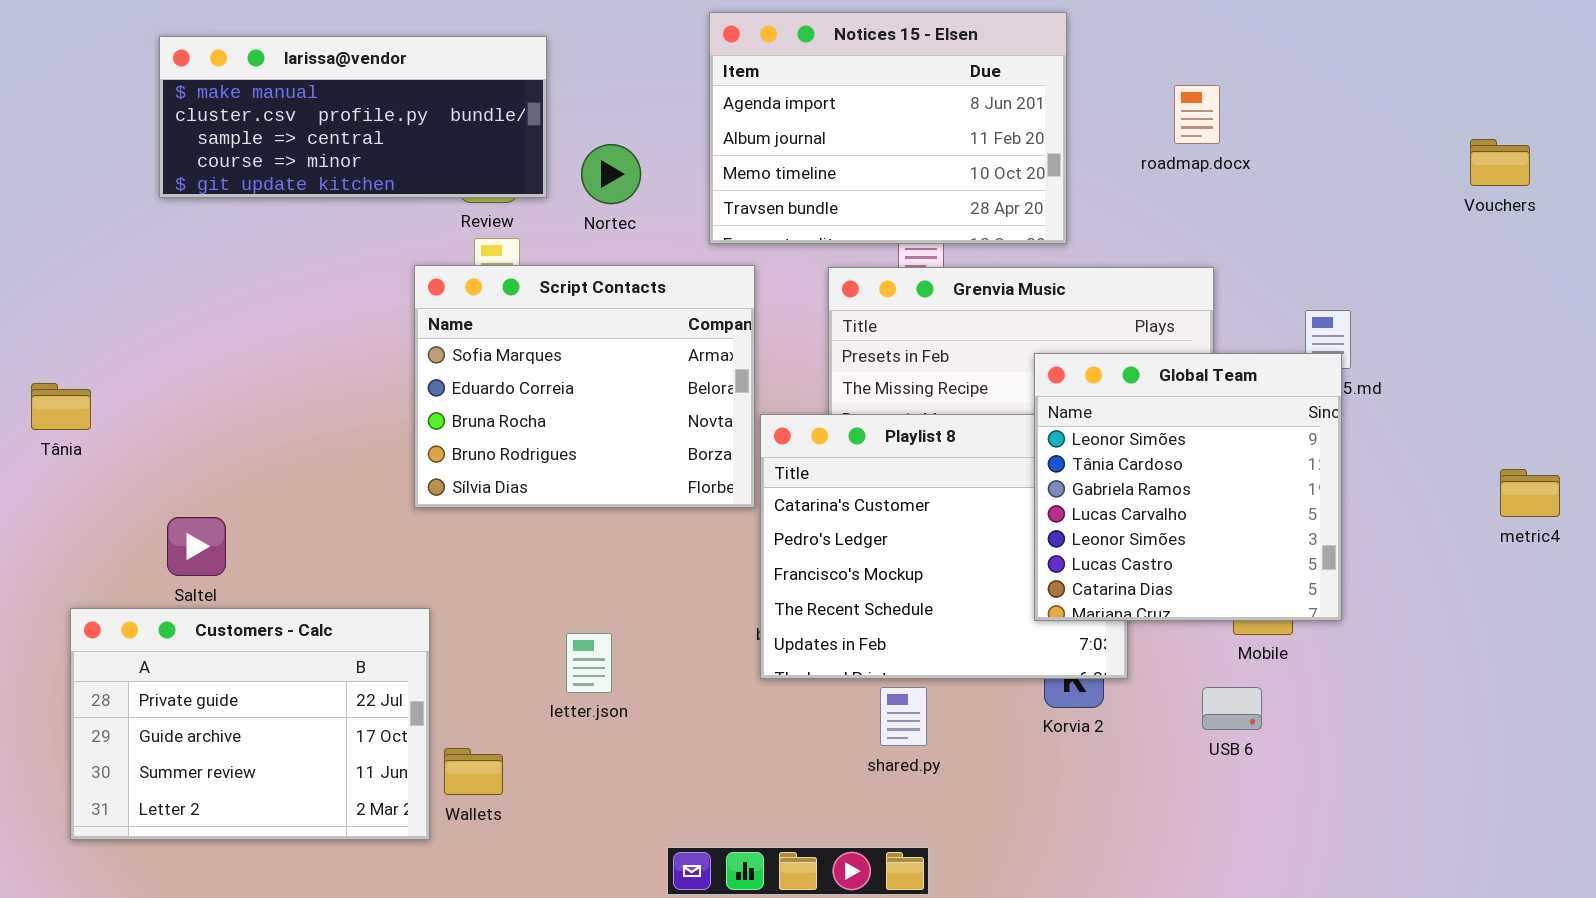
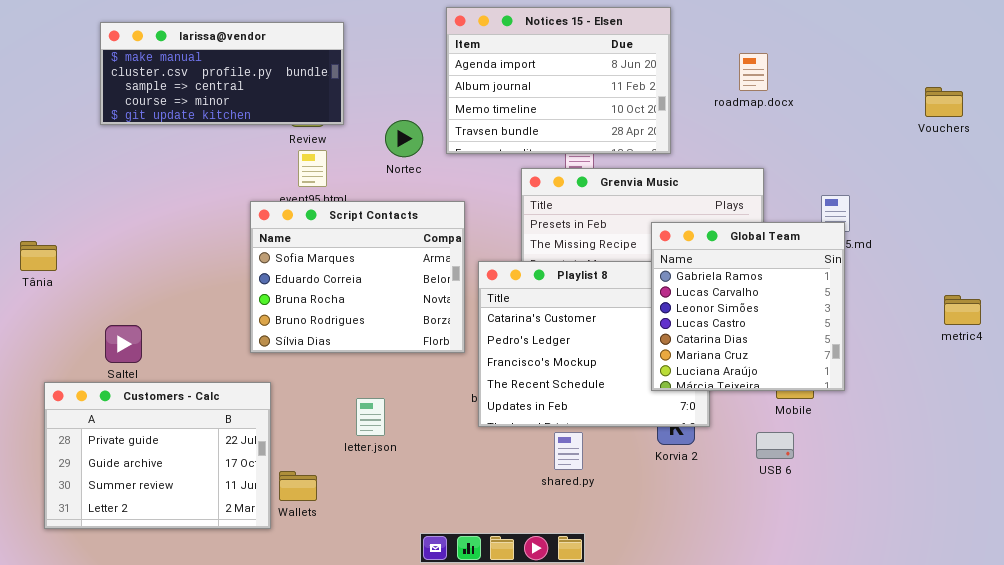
Nortec: [581,144,641,204] -> [385,120,423,157], moved
Script Contacts: [414,265,755,508] -> [250,201,465,353], moved
Global Team: [1034,353,1342,621] -> [651,222,845,391], scrolled down 2 rows

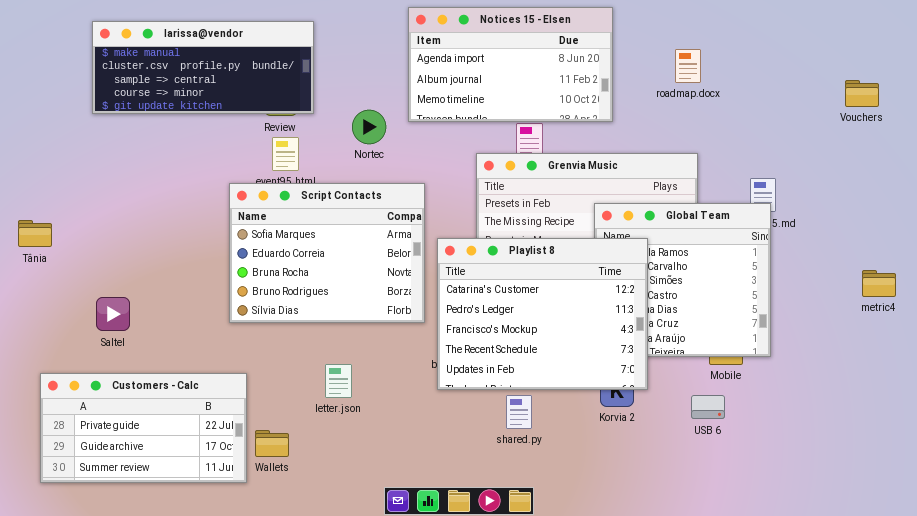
Notices 15 - Elsen: [446,7,671,154] -> [408,7,613,122], resized
Playlist 8: [478,261,710,427] -> [437,238,648,390], raised
Customers - Calc: [44,382,271,529] -> [40,373,247,483], resized

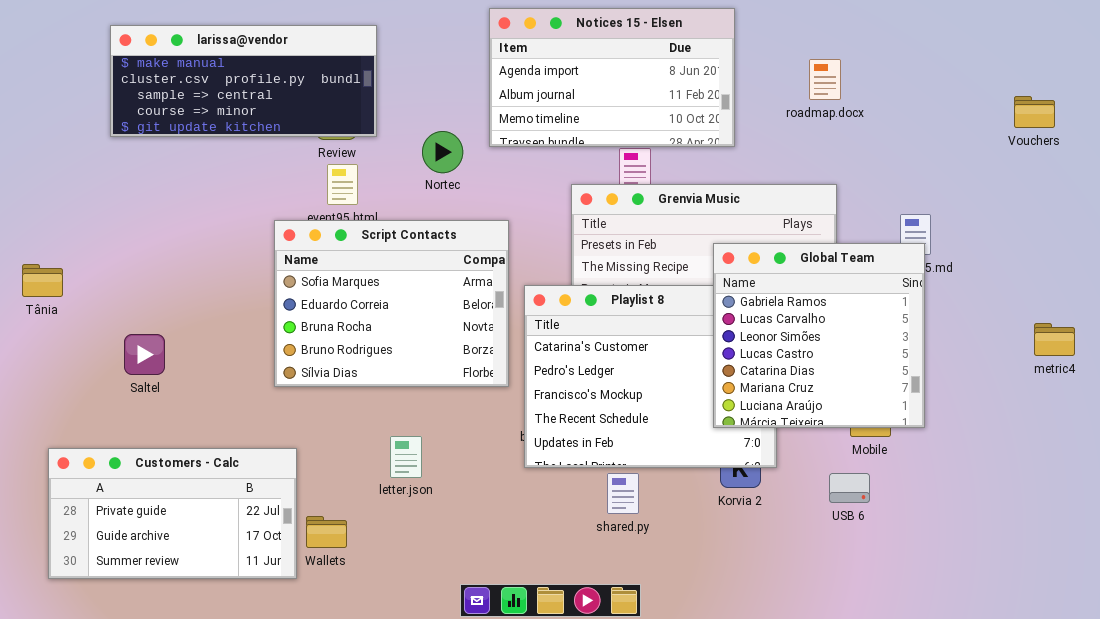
Global Team: [594,203,771,357] -> [713,243,925,428], raised
Saltel: [96,297,130,331] -> [124,334,165,375], moved

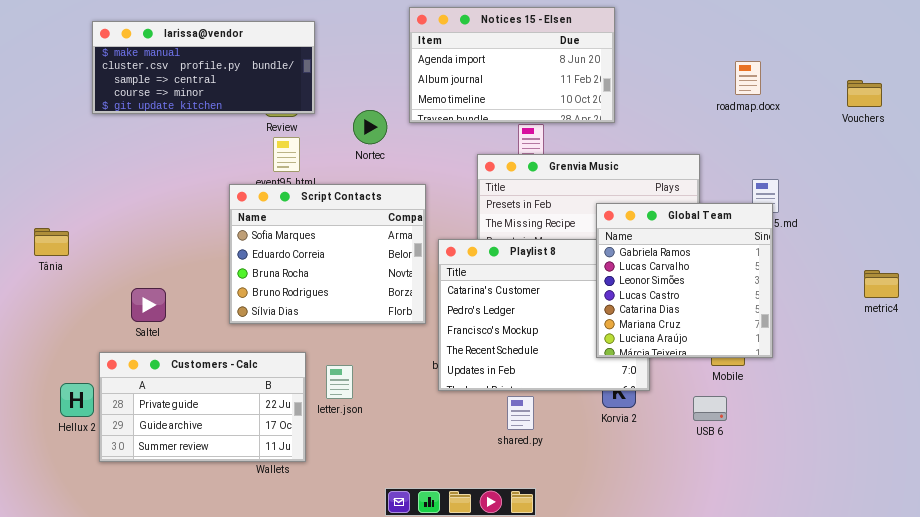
roadmap.docx: [809,59,841,100] -> [735,61,761,95], moved
Tânia: [22,264,63,297] -> [34,228,69,256], moved
Saltel: [124,334,165,375] -> [131,288,166,322], moved
Customers - Calc: [48,448,297,579] -> [99,352,306,462], moved

